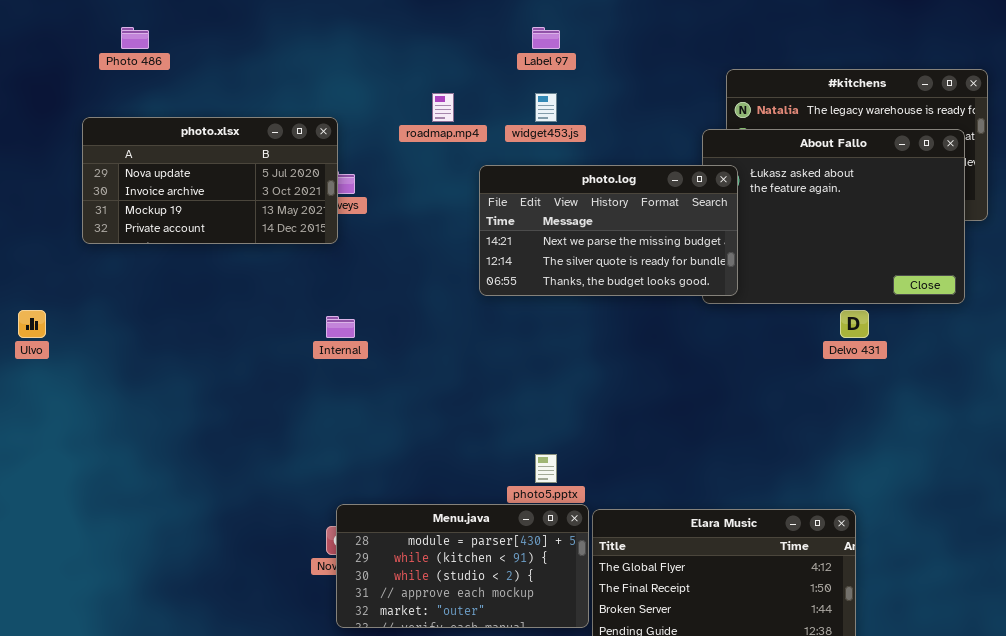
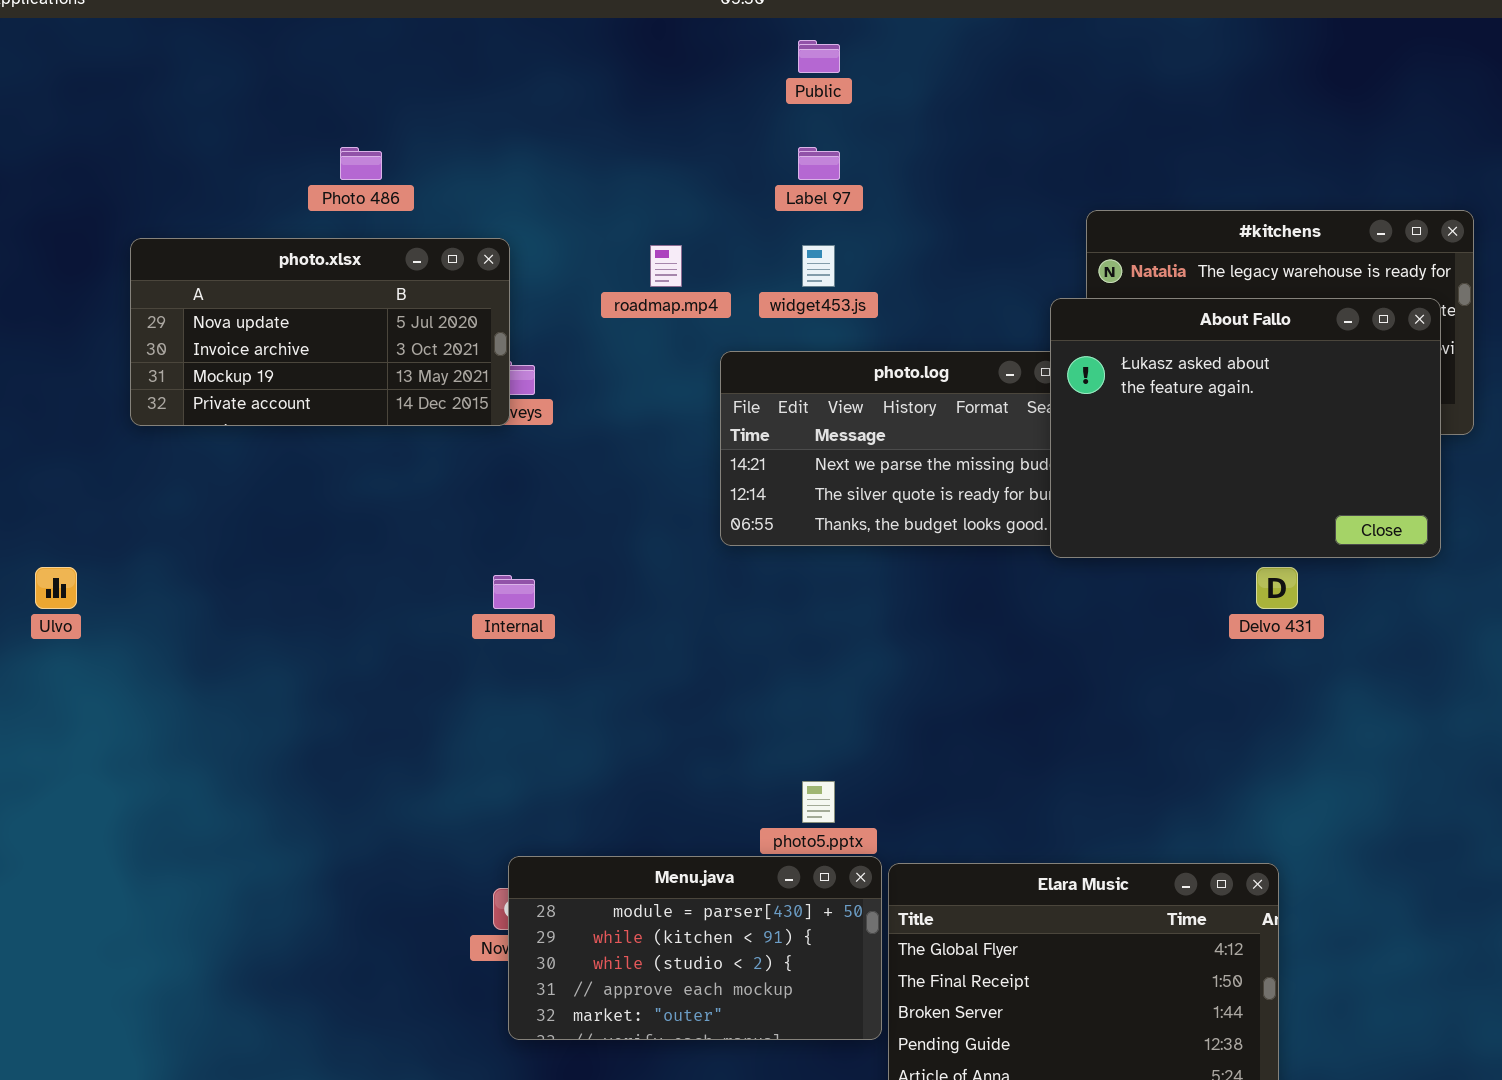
Photo 486: [121,27,149,49] -> [340,147,382,180], moved
photo.xlsx: [82,117,338,244] -> [130,238,510,426], moved
About Fallo: [702,129,965,304] -> [1050,298,1441,558], raised

